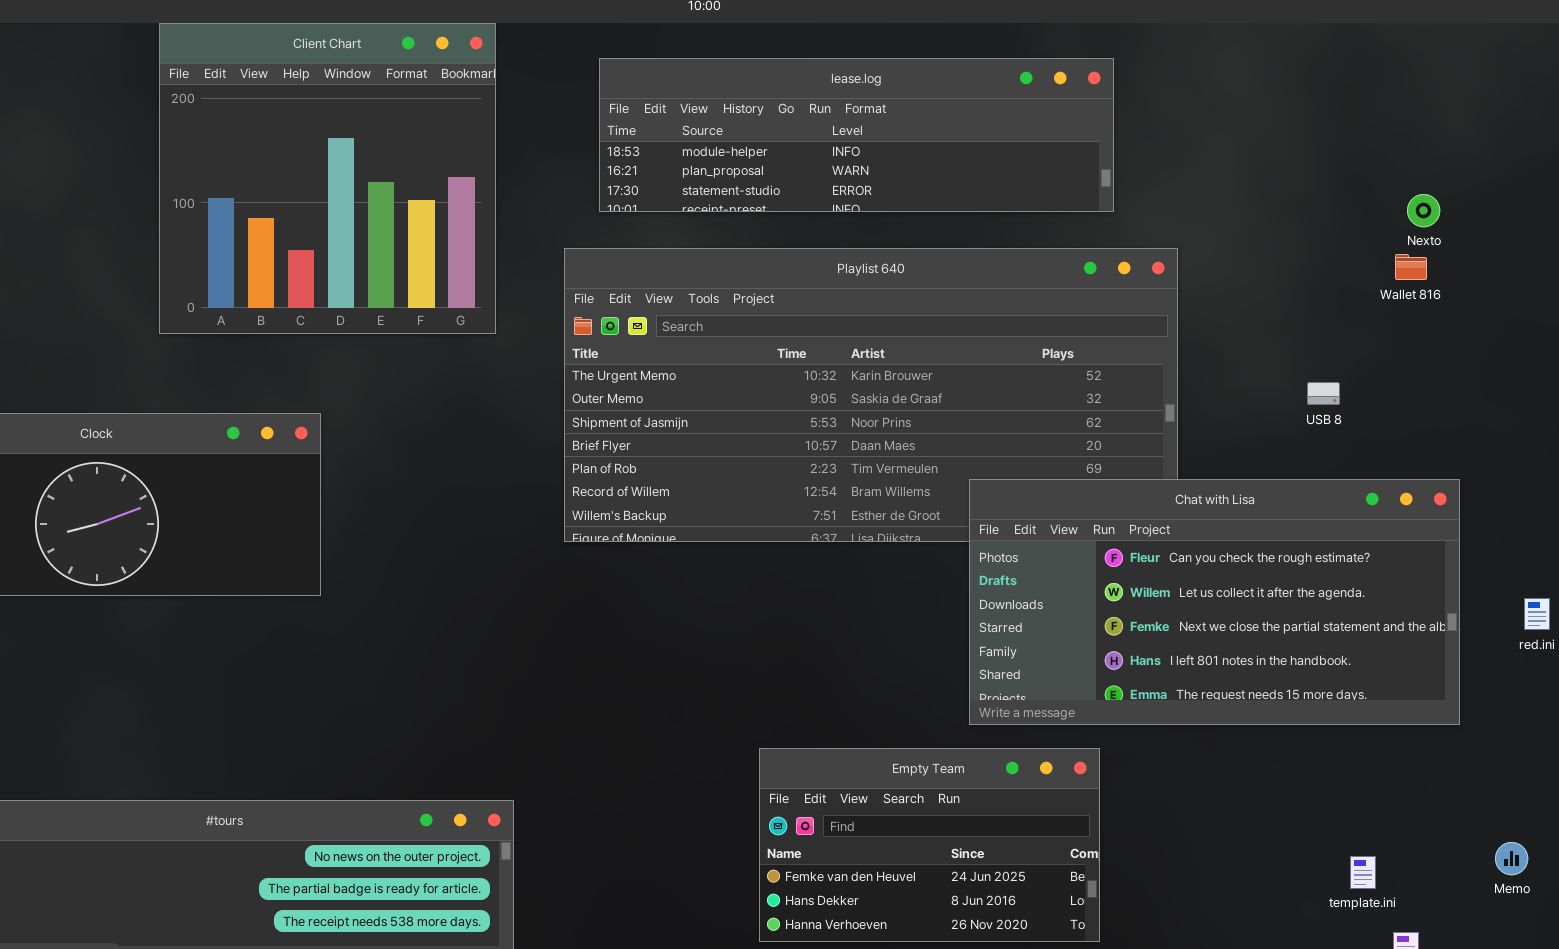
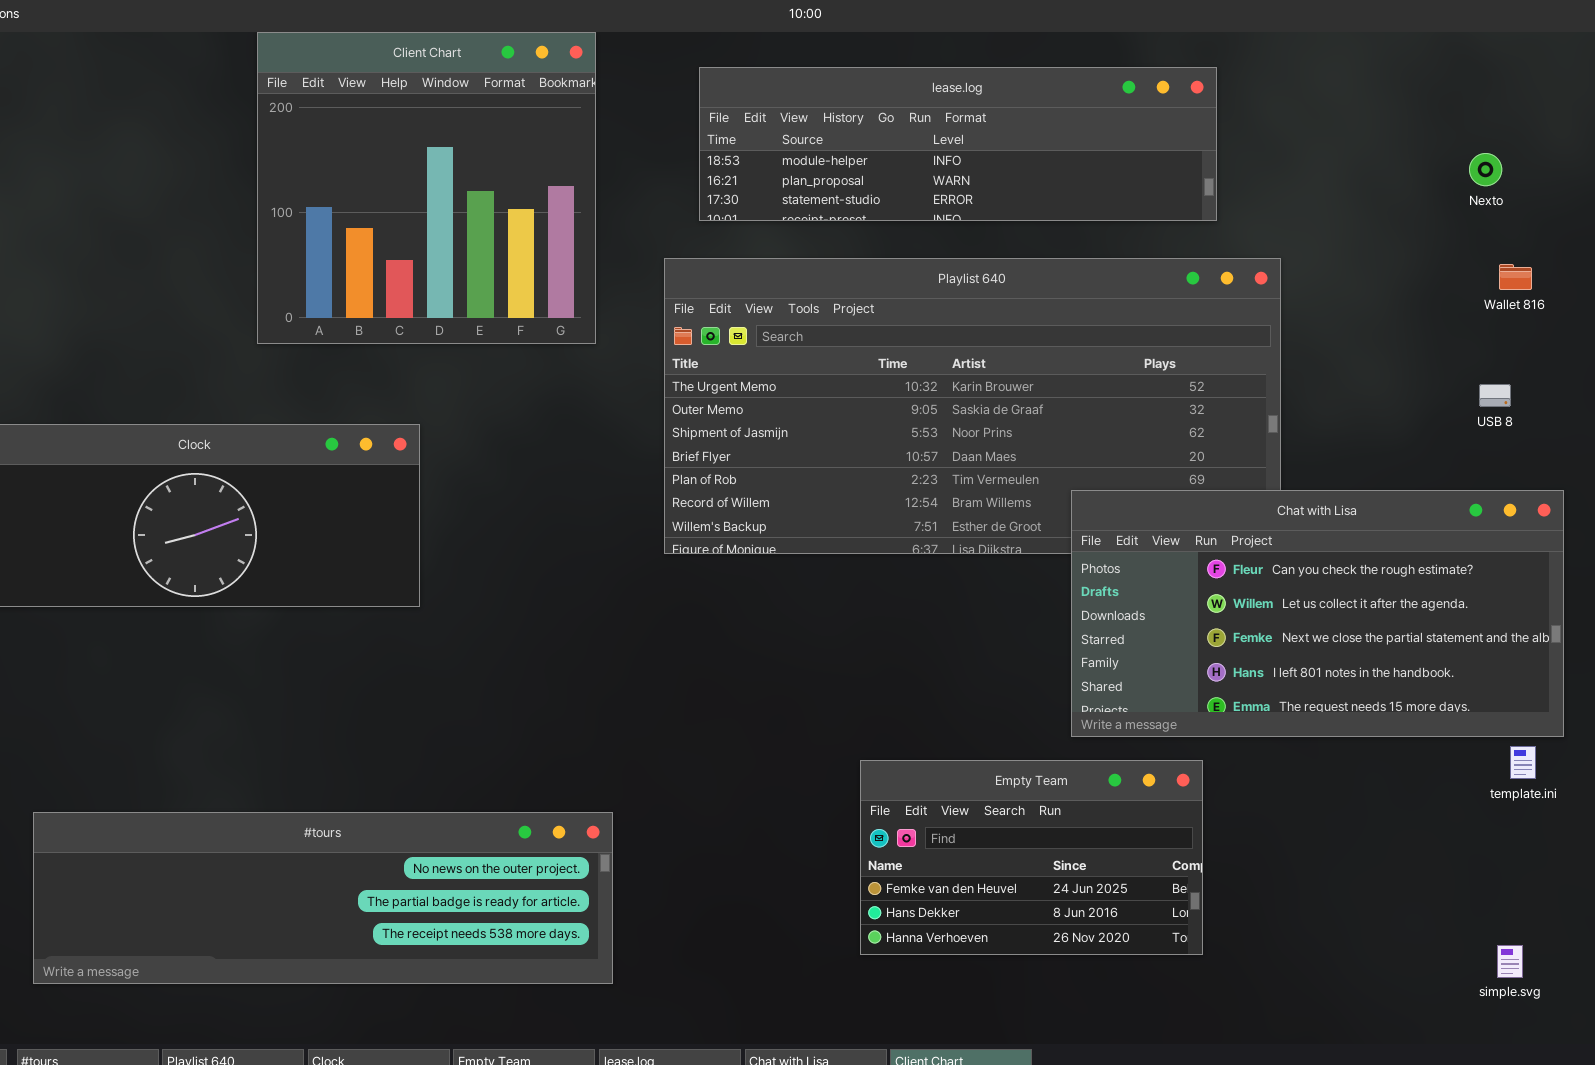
Nexto: [1407,194,1440,227] -> [1469,153,1502,186], moved
USB 8: [1307,382,1340,405] -> [1479,384,1511,407], moved
template.ini: [1350,856,1376,889] -> [1510,746,1536,779], moved

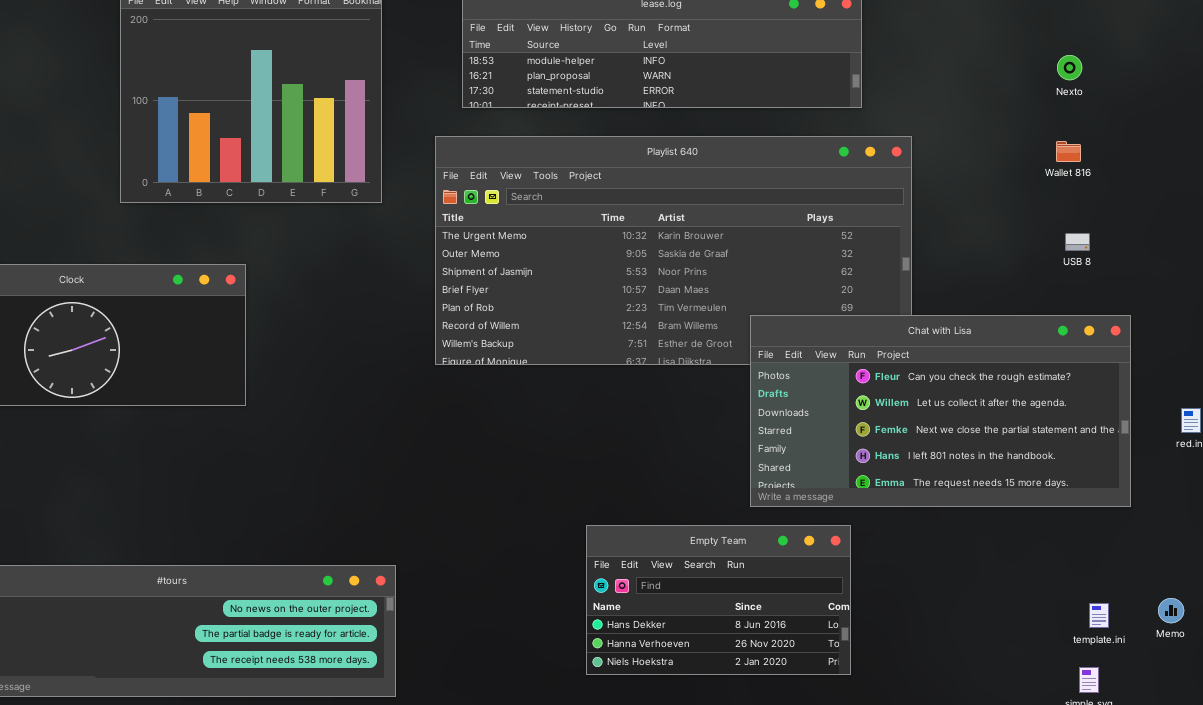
Wallet 816: [1499,264,1532,290] -> [1056,141,1081,162], moved
template.ini: [1510,746,1536,779] -> [1089,603,1109,628], moved
Empty Team: [860,760,1203,955] -> [586,525,851,675], scrolled down 1 row

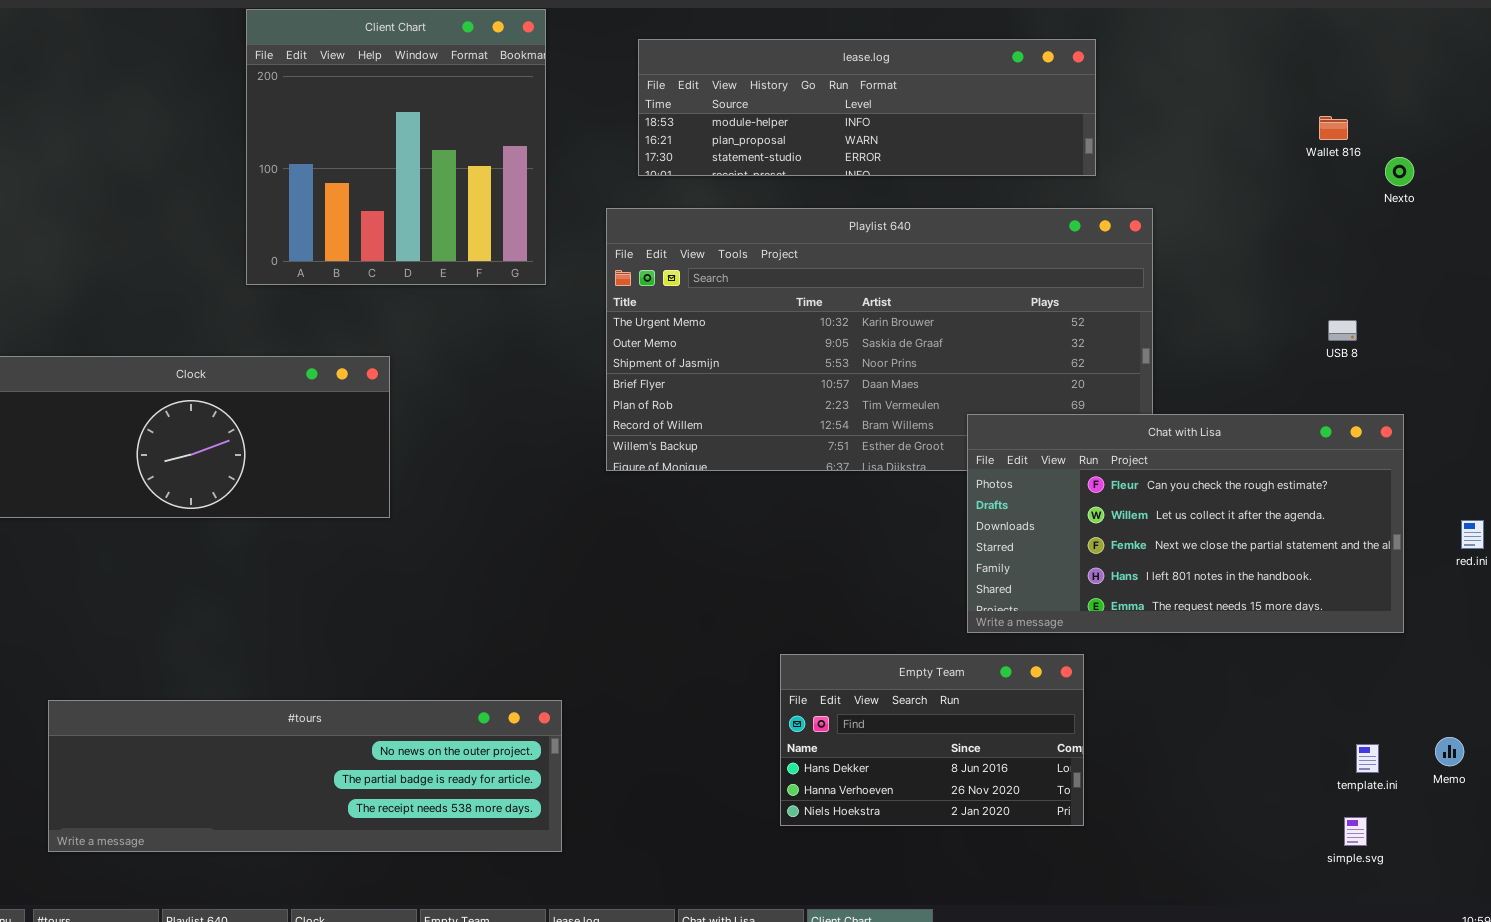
Nexto: [1057,55,1082,80] -> [1385,157,1414,186], moved
Wallet 816: [1056,141,1081,162] -> [1319,116,1348,140], moved

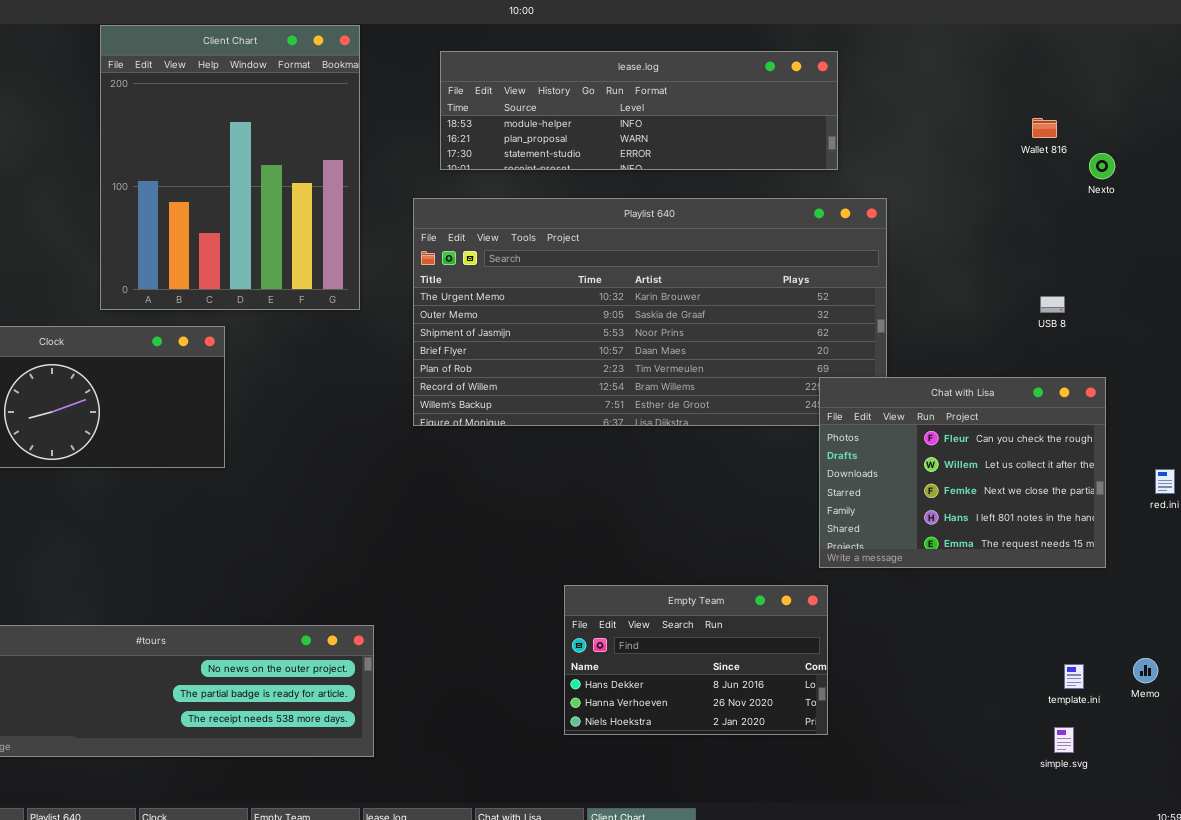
Client Chart: [246,9,546,285] -> [100,25,360,310], resized
Chat with Lisa: [967,414,1404,633] -> [819,377,1106,568], resized

